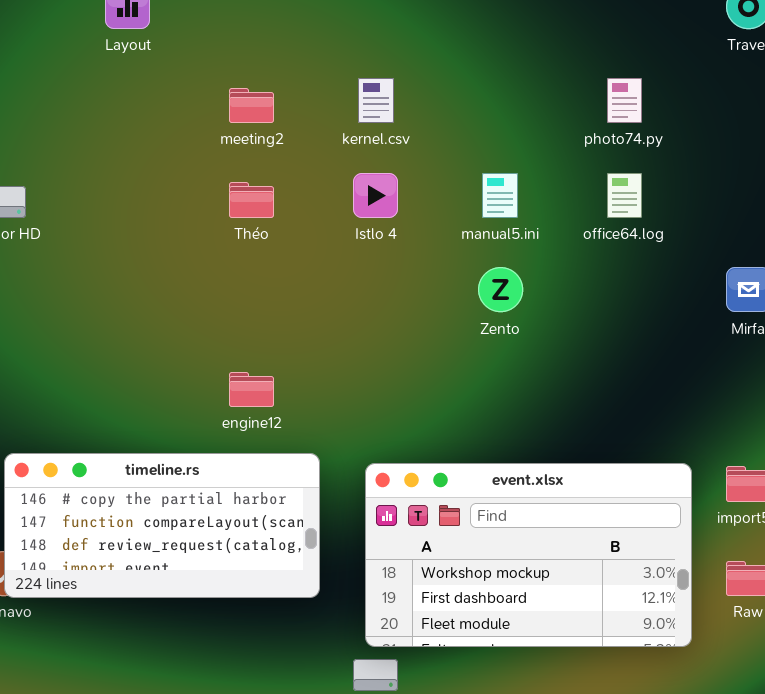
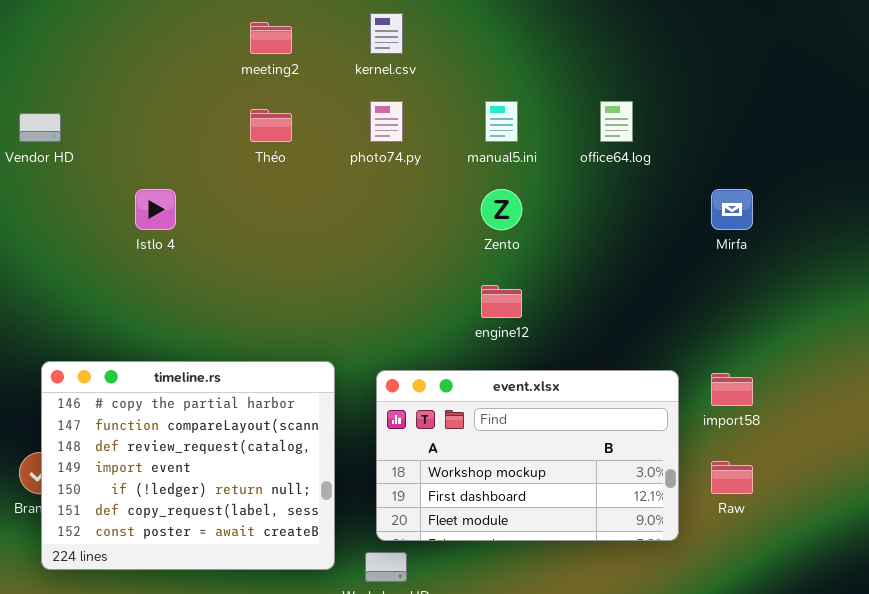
photo74.py: [607,78,642,123] -> [370,101,403,142], moved
Istlo 4: [353,173,398,218] -> [135,189,176,230], moved
engine12: [229,372,274,407] -> [481,285,522,318], moved
timeline.rs: [4,453,320,598] -> [41,361,335,570], resized

